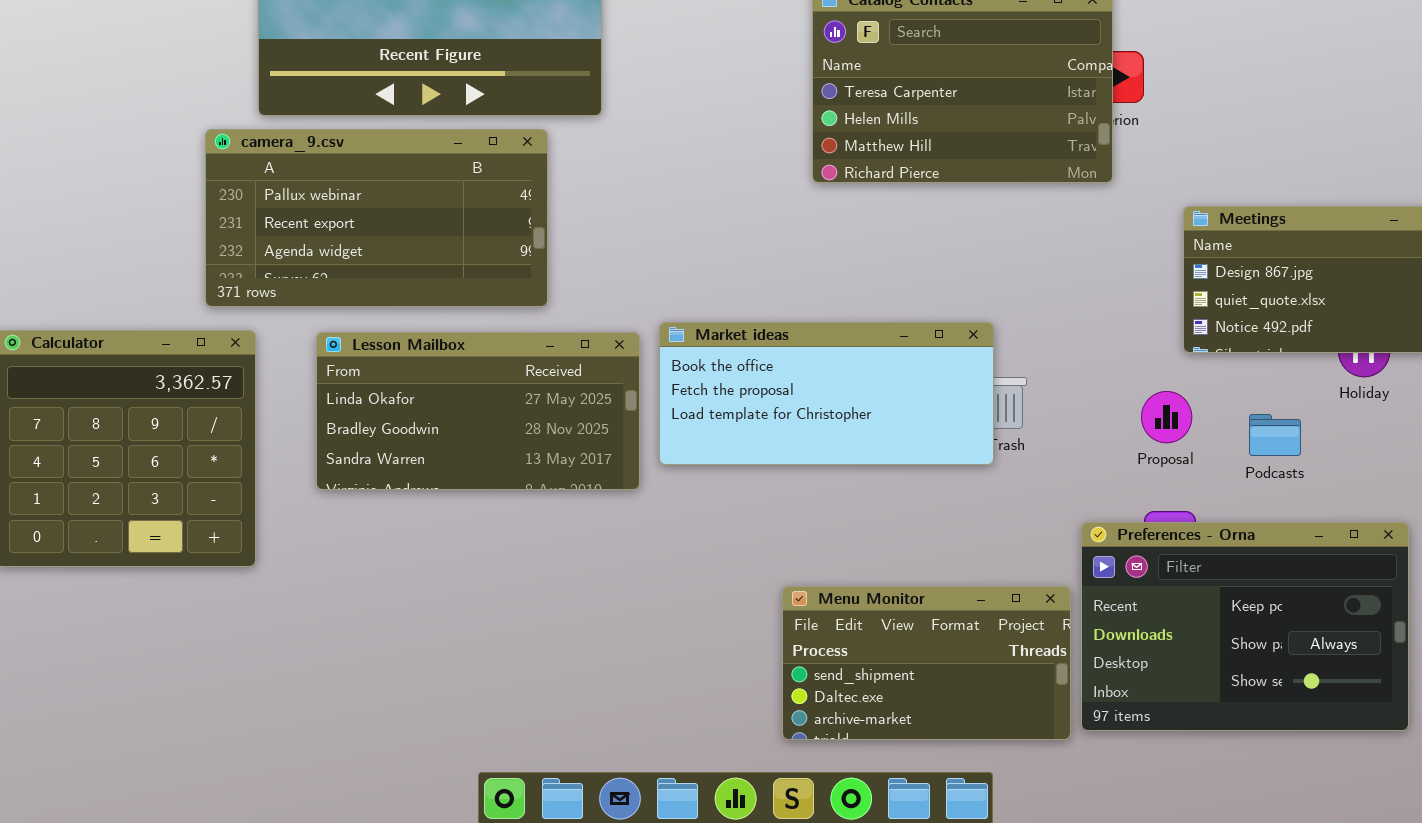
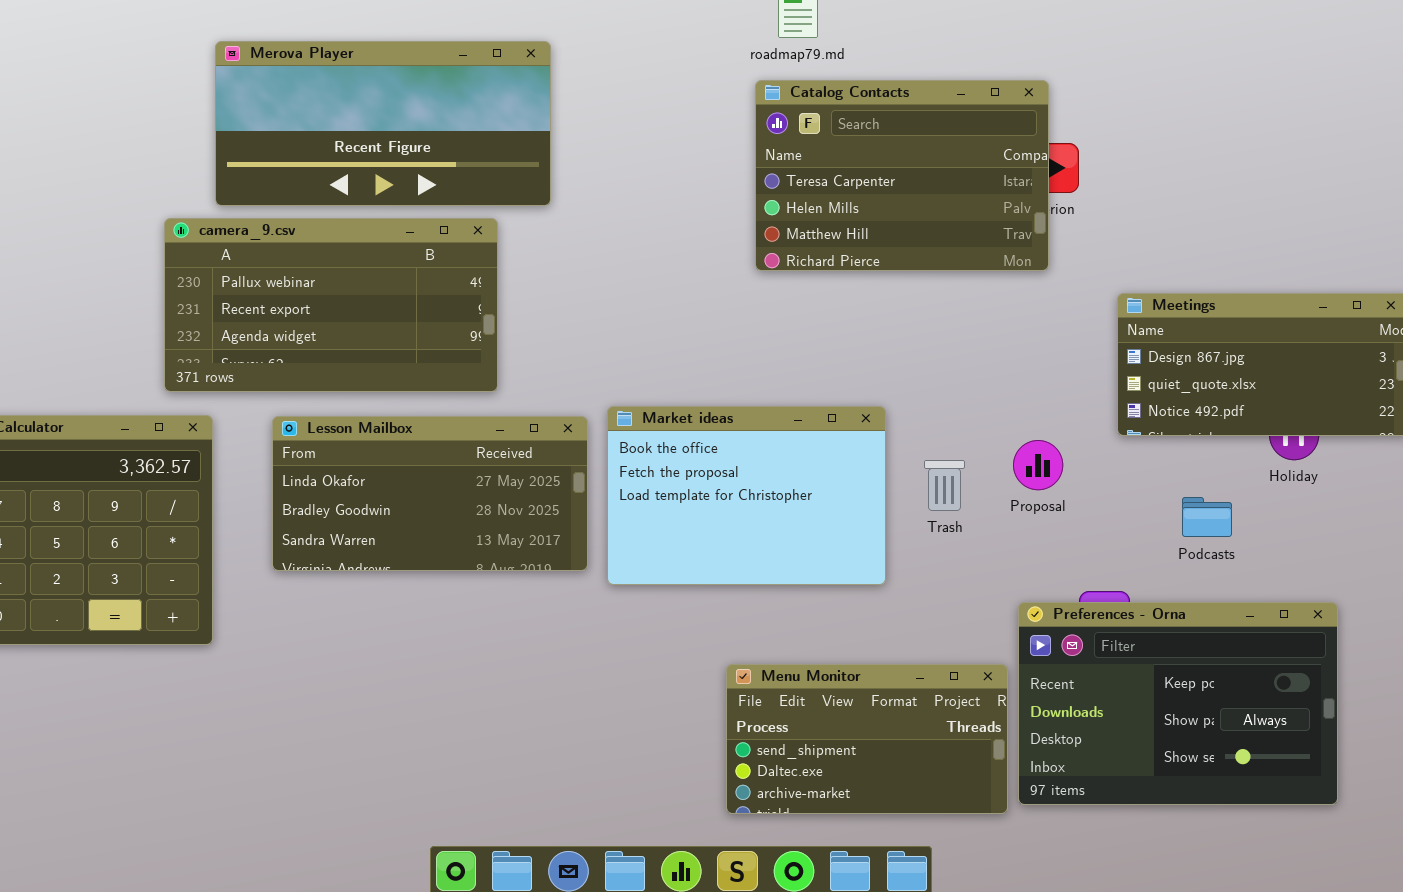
Market ideas: [659,322,994,465] -> [607,406,886,585], resized
Proposal: [1141,391,1192,443] -> [1013,440,1063,490], moved

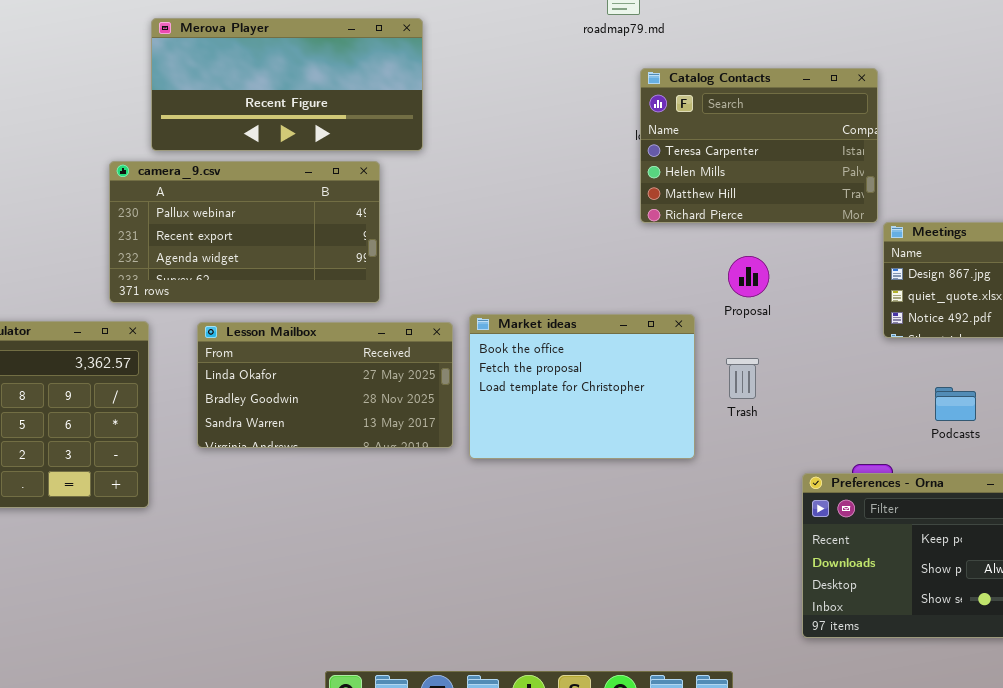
Catalog Contacts: [755,80,1049,271] -> [640,68,878,223], moved
Proposal: [1013,440,1063,490] -> [728,256,769,297], moved
Menu Monitor: [726,664,1008,814] -> none, closed

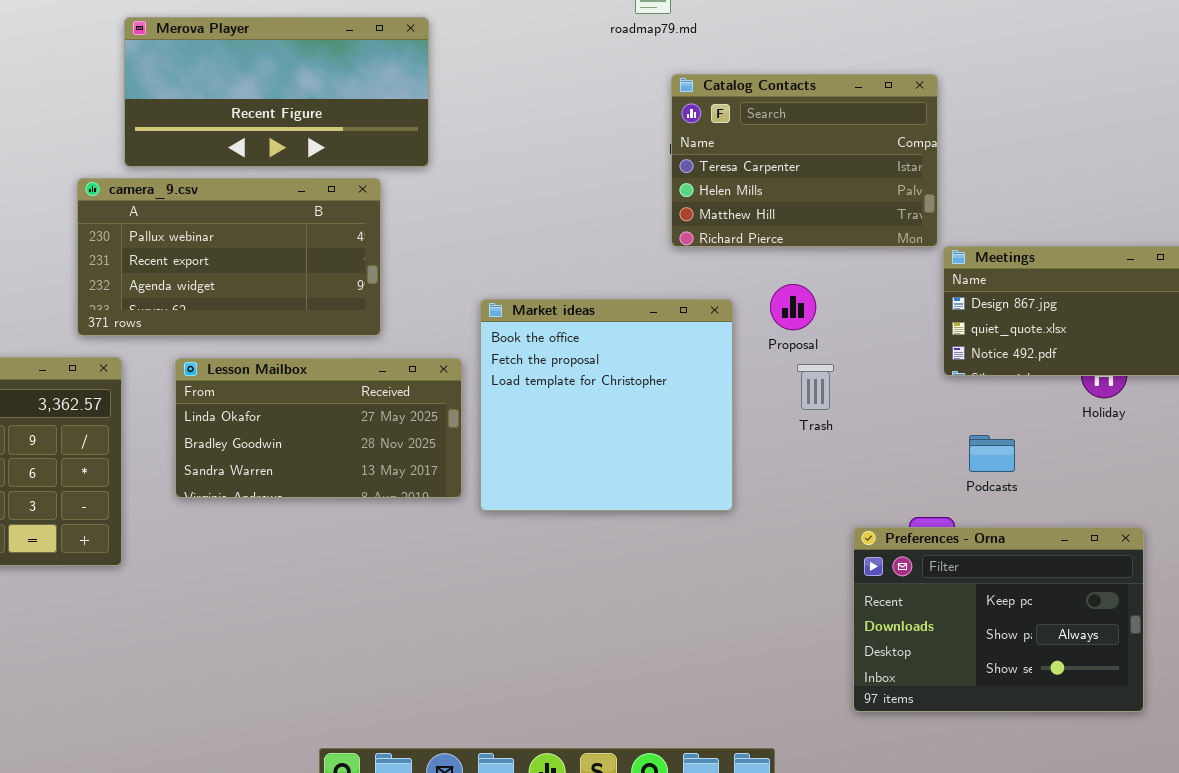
Market ideas: [469,314,695,459] -> [480,299,733,511], resized
Trash: [726,358,759,399] -> [797,364,834,410], moved
Podcasts: [935,387,976,421] -> [969,435,1015,472], moved

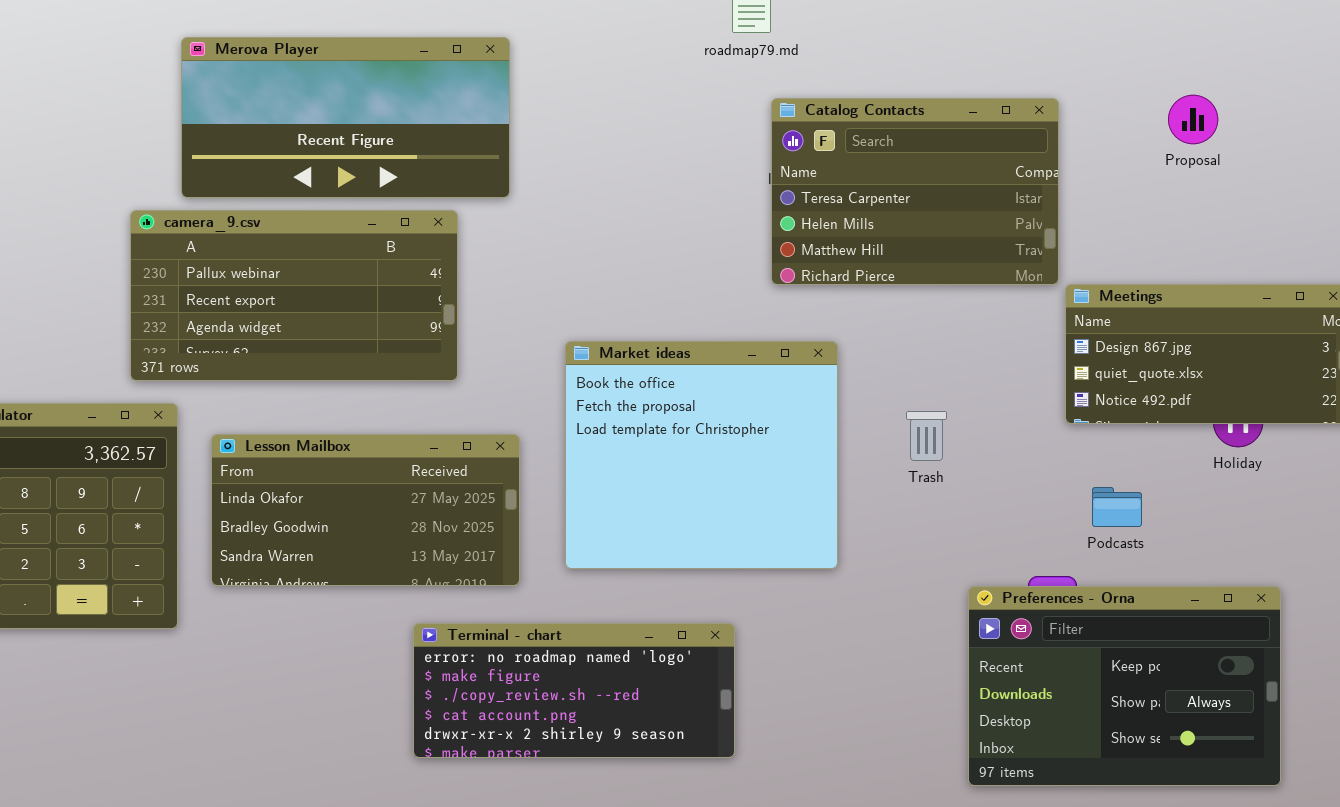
Proposal: [770,284,816,330] -> [1168,95,1218,144], moved
Lesson Mailbox: [175,358,462,498] -> [211,434,520,586], moved
Terminal - chart: none -> [413,623,735,758], opened

